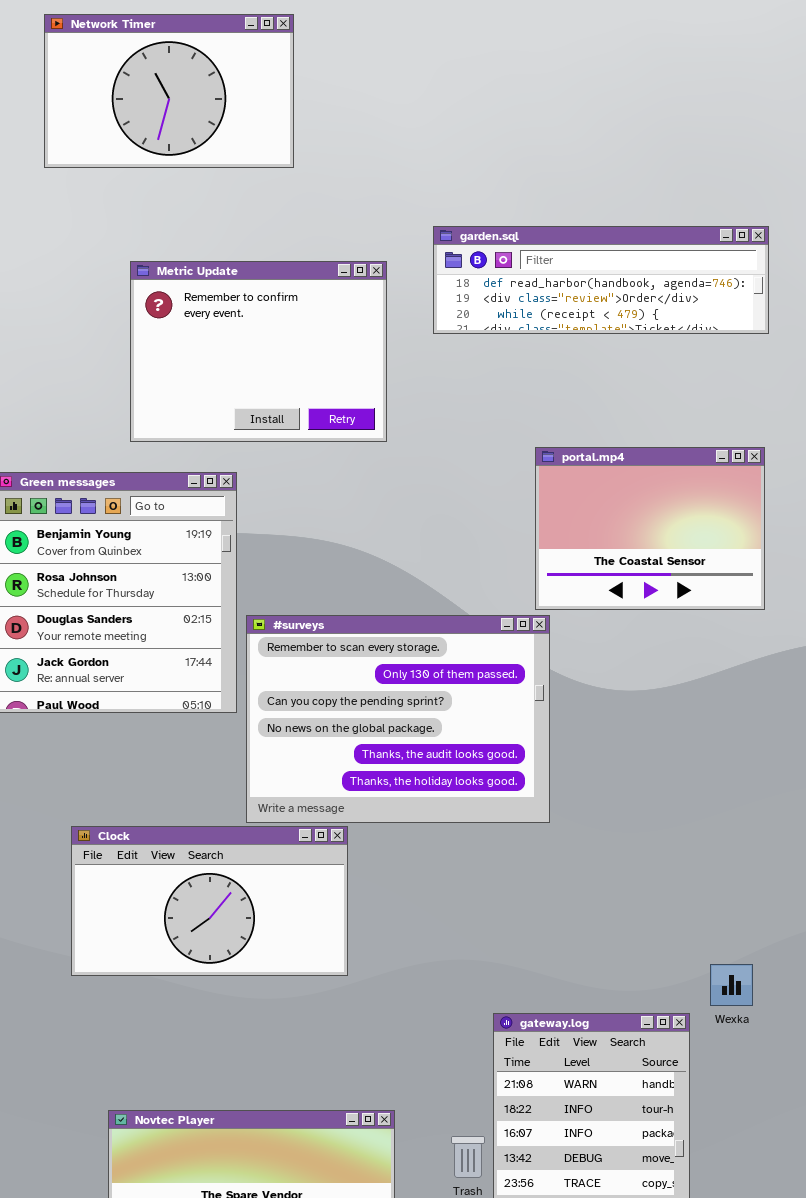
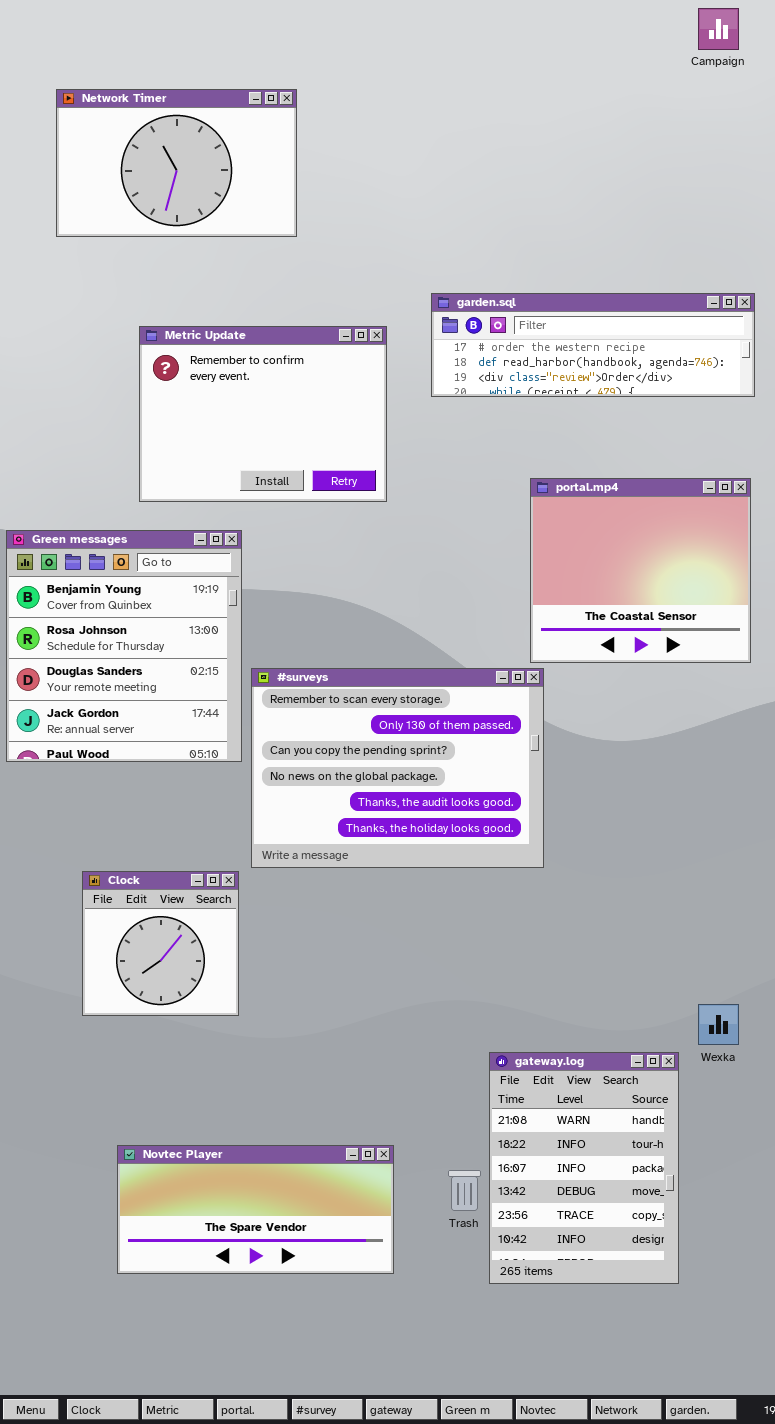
garden.sql: [433,226,769,334] -> [431,293,755,397], scrolled up 1 row
portal.mp4: [535,447,765,610] -> [530,478,751,663], resized
Clock: [71,826,348,976] -> [82,871,239,1016], resized

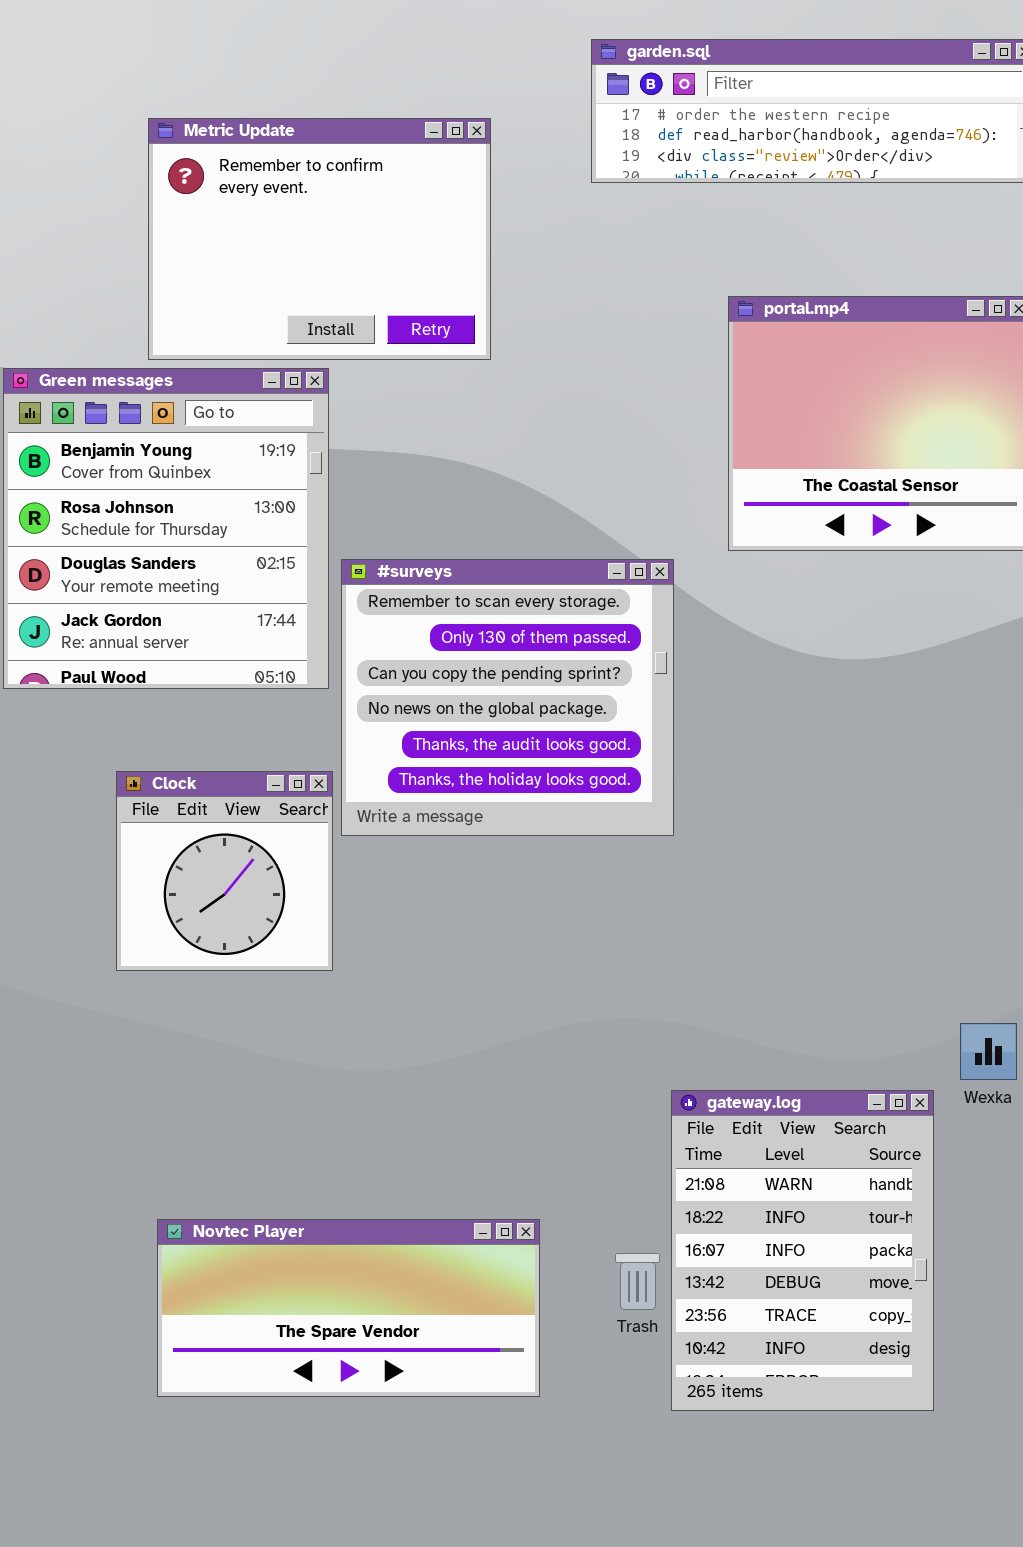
Metric Update: [139,326,387,502] -> [148,118,491,360], moved
#surveys: [251,668,544,868] -> [341,559,674,836], resized
Clock: [82,871,239,1016] -> [116,771,333,971], moved

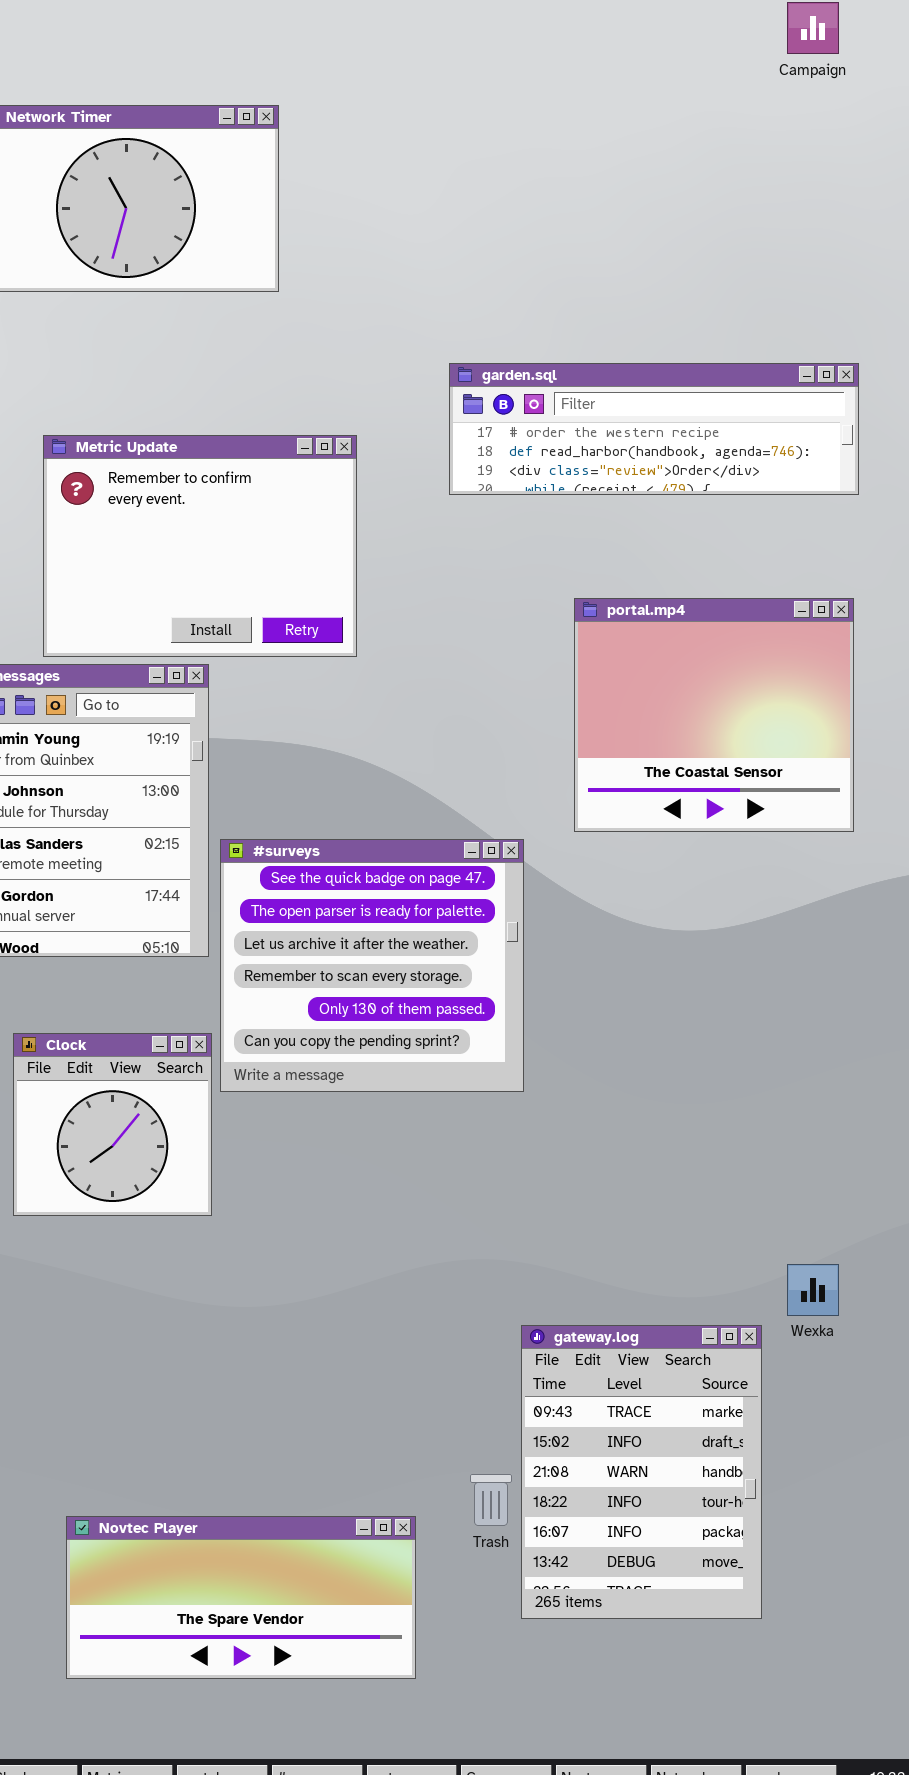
#surveys: [341,559,674,836] -> [220,839,524,1092], scrolled up 3 rows
gateway.log: [671,1090,934,1411] -> [521,1325,762,1619], scrolled up 2 rows
Novtec Player: [157,1219,540,1397] -> [66,1516,416,1679], moved

